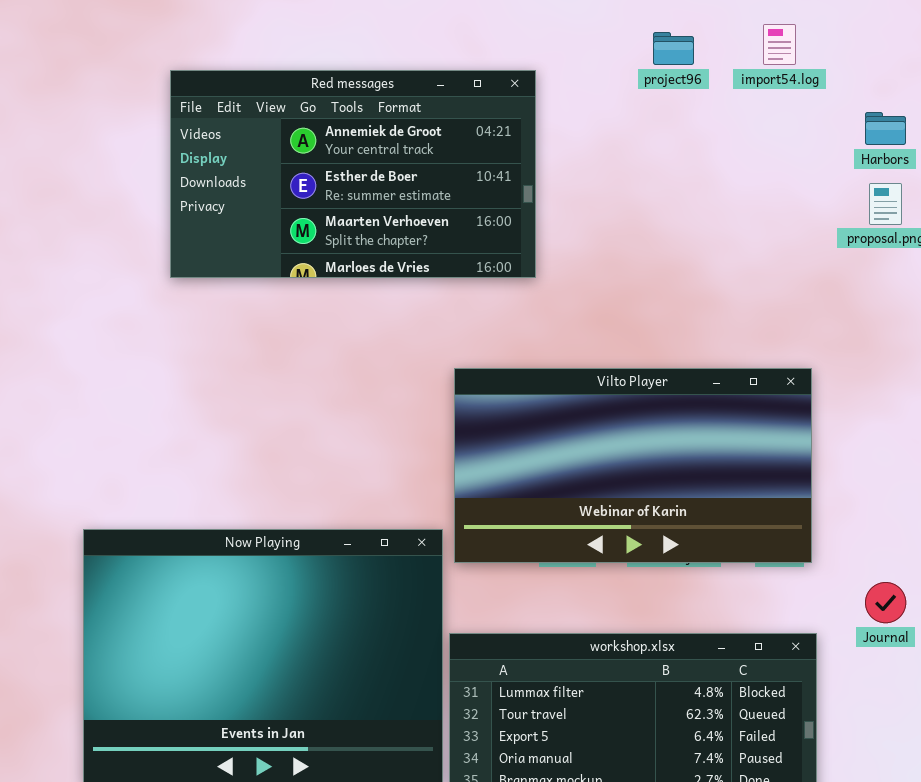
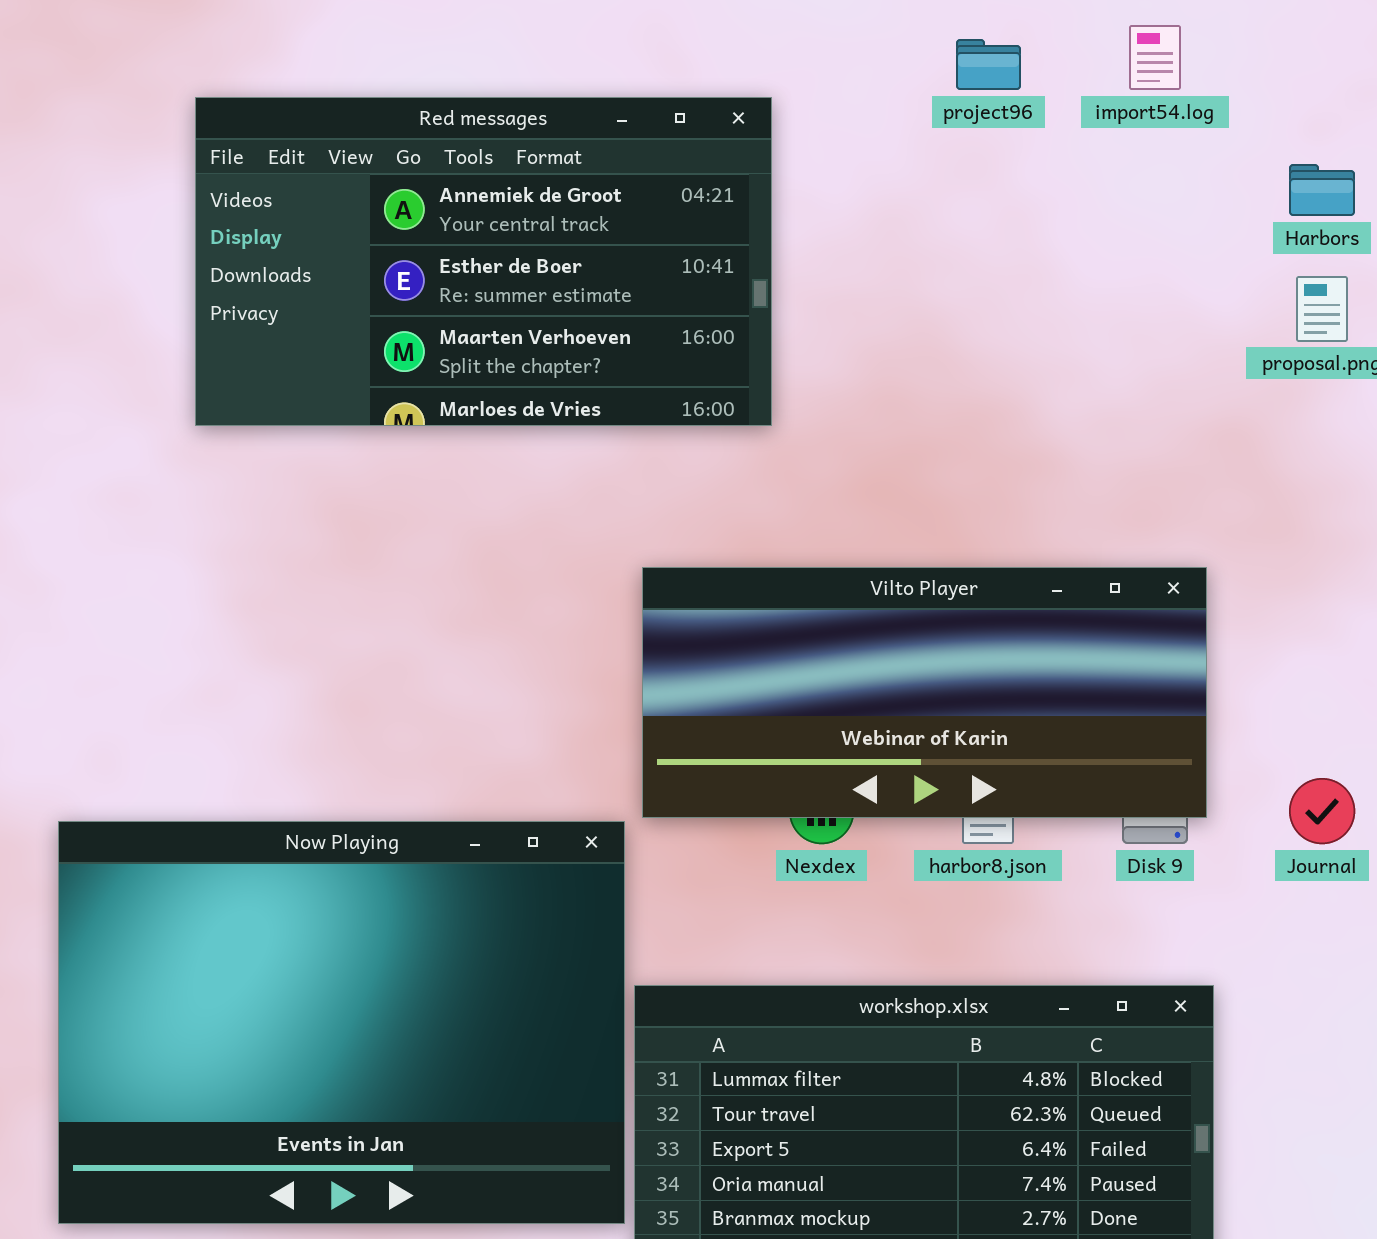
Vilto Player: [454,368,812,563] -> [642,567,1207,818], resized
Journal: [865,582,906,623] -> [1289,778,1355,844], moved

